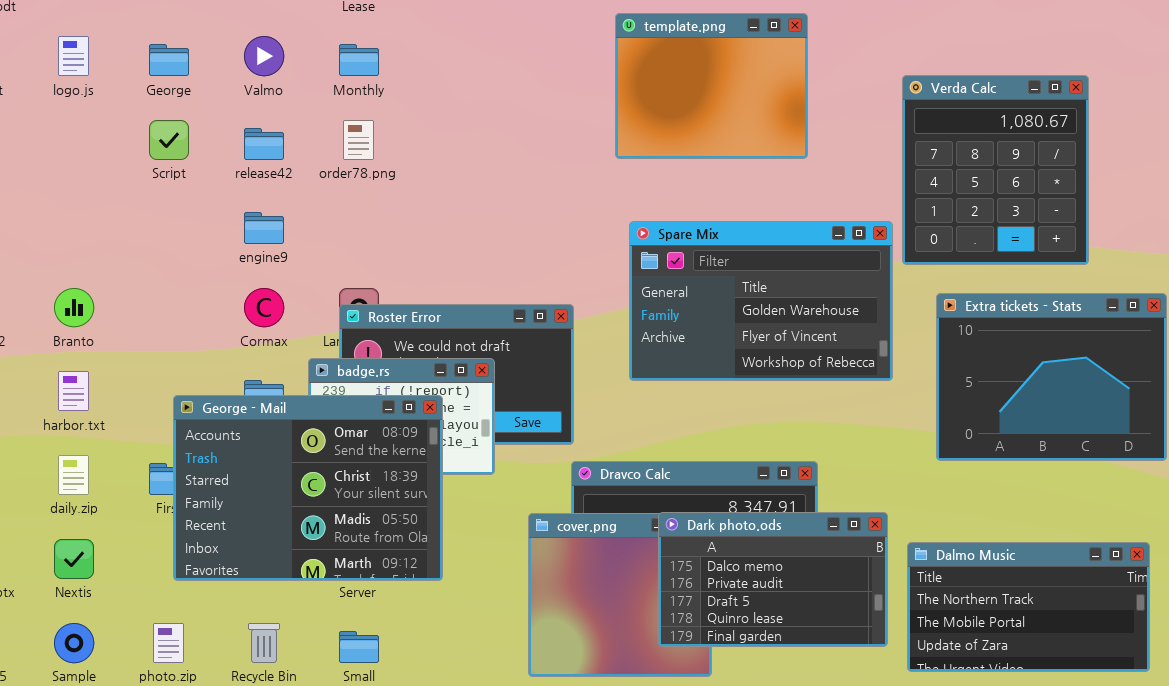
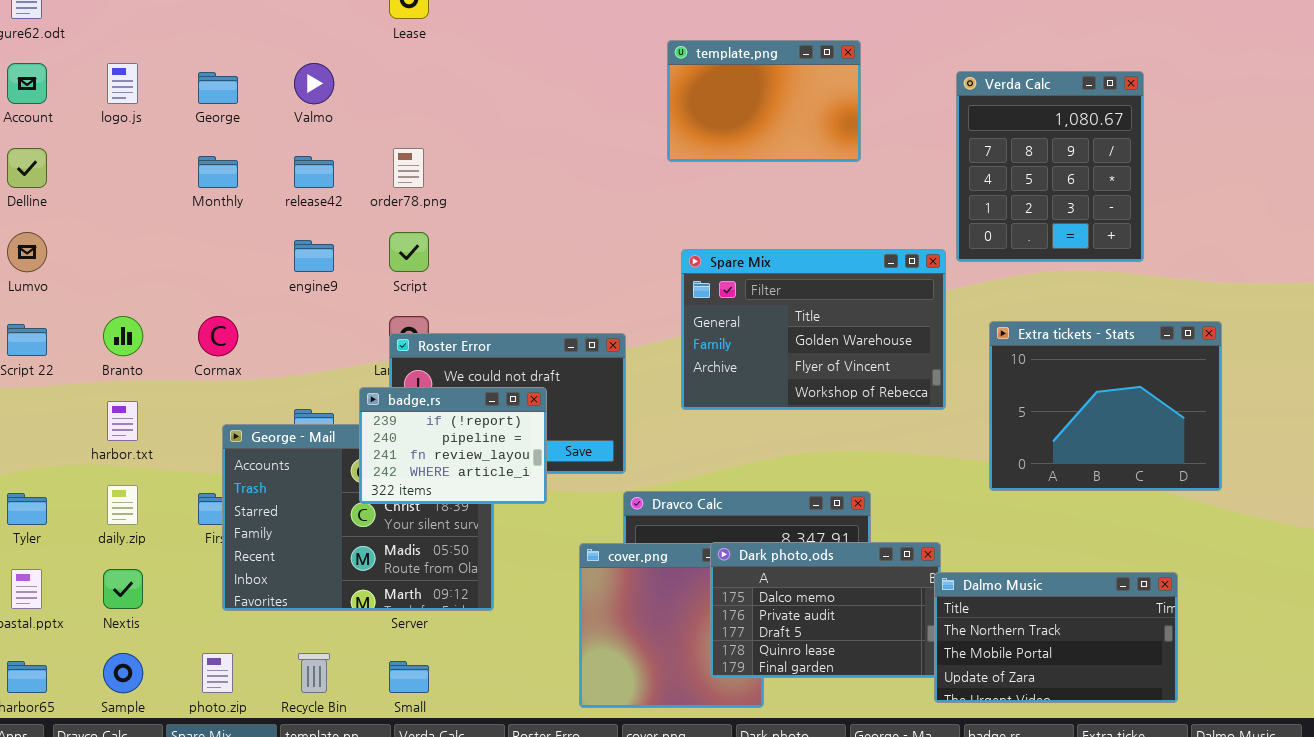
template.png: [615,13,808,159] -> [667,40,861,162], resized
Monthly: [339,44,379,76] -> [198,156,238,188], moved
Verda Calc: [902,75,1089,265] -> [956,71,1144,262], moved
Script: [149,120,189,160] -> [389,232,429,272], moved
Cormax: [244,288,284,327] -> [198,316,238,356], moved
badge.rs: [308,358,495,475] -> [359,387,547,504], raised
Dalmo Music: [907,542,1150,672] -> [934,572,1178,703], moved

